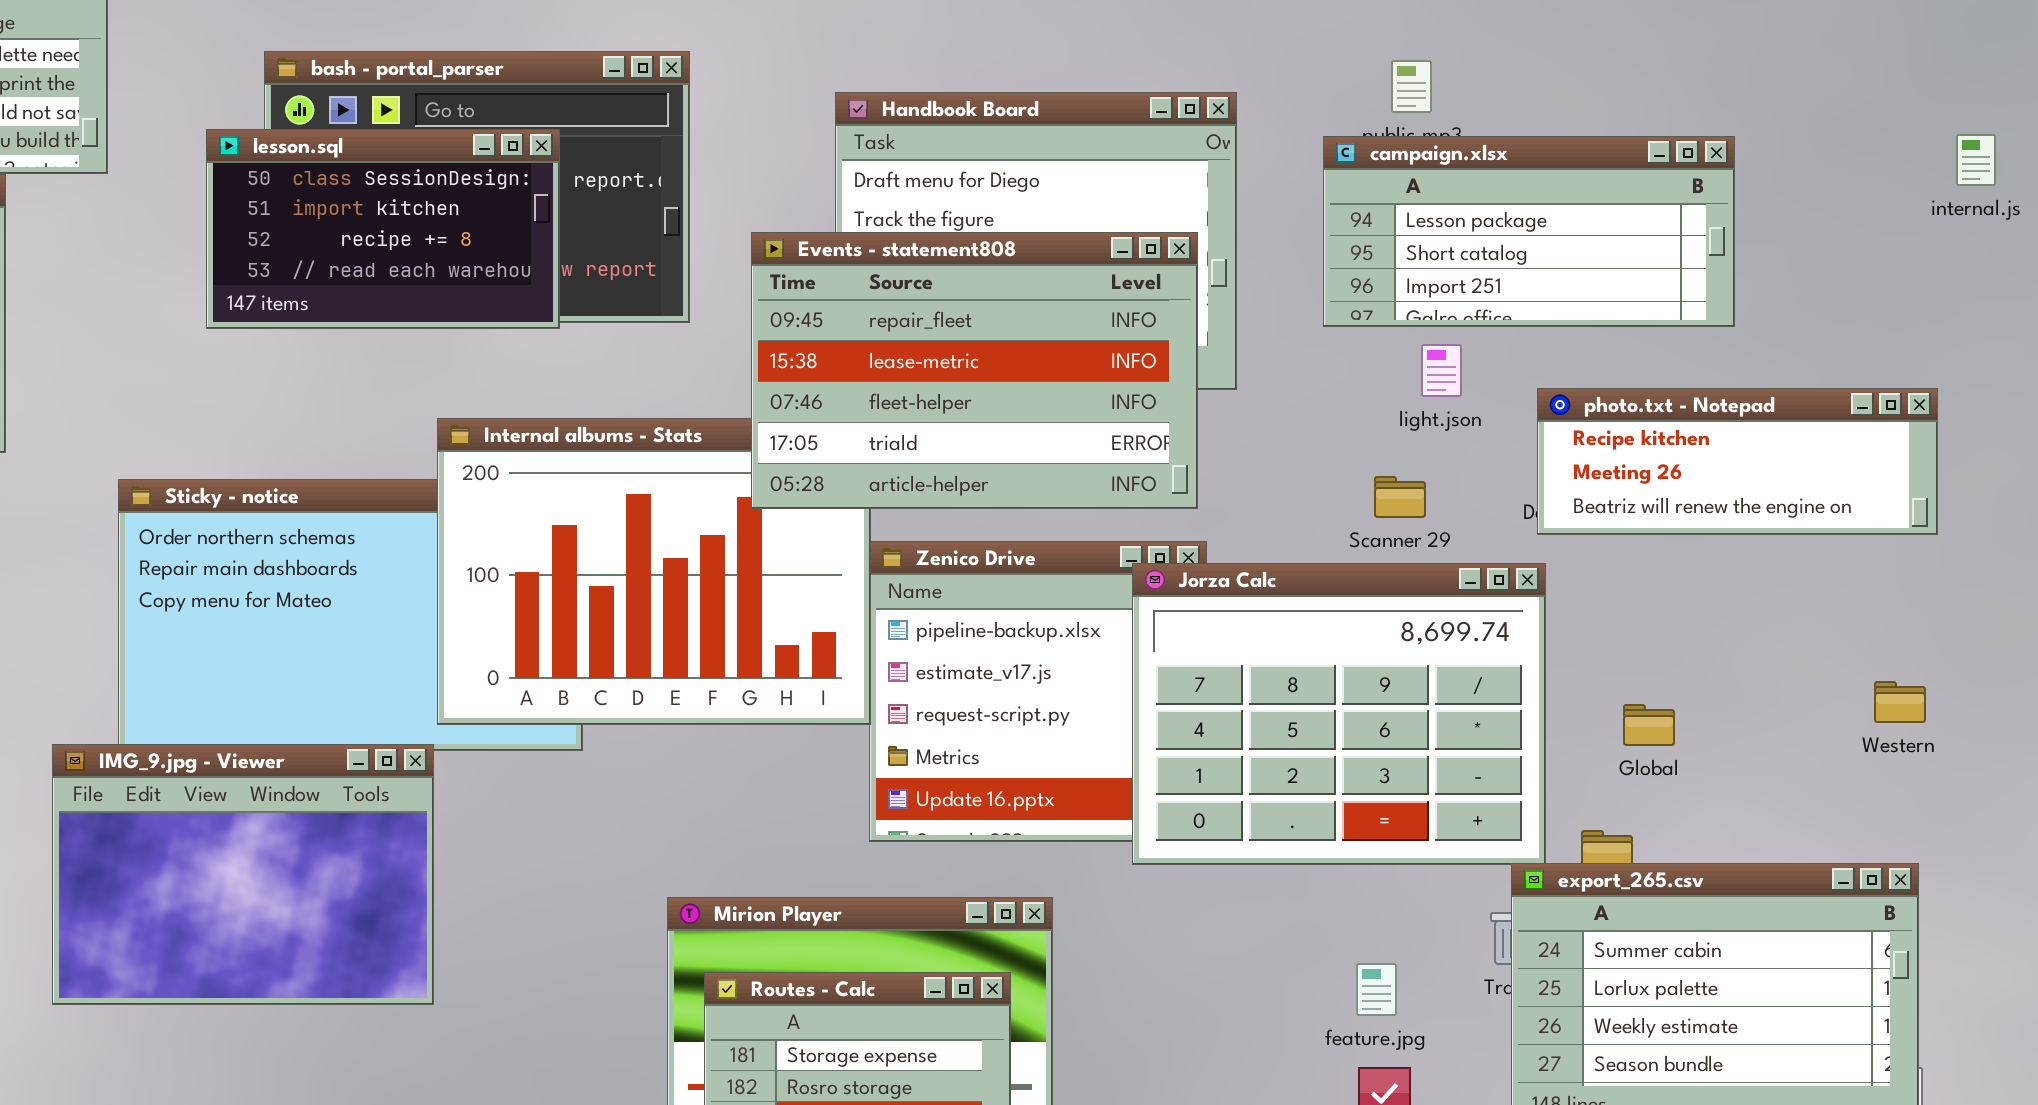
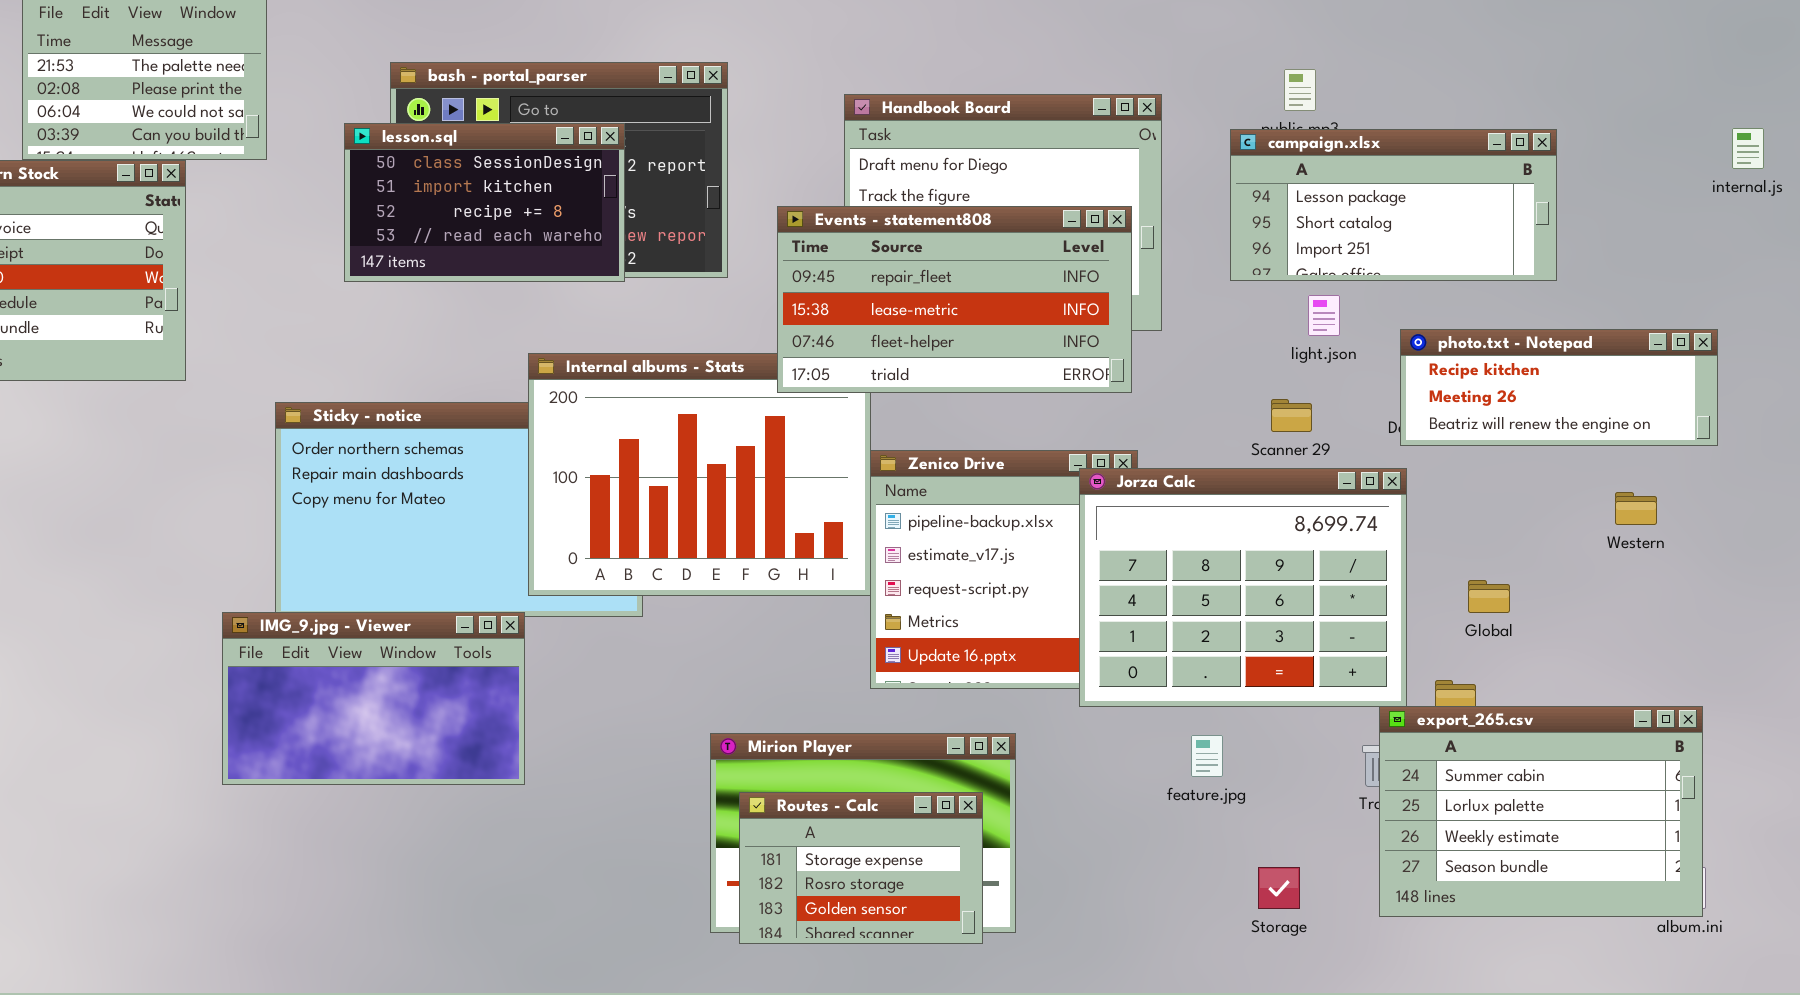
Events - statement808: [751,232,1198,509] -> [777,206,1132,393], resized
Western: [1874,681,1926,723] -> [1615,492,1657,525], moved
IMG_9.jpg - Viewer: [52,744,434,1005] -> [222,612,525,785], resized
feature.jpg: [1356,963,1397,1016] -> [1191,735,1223,777], moved

